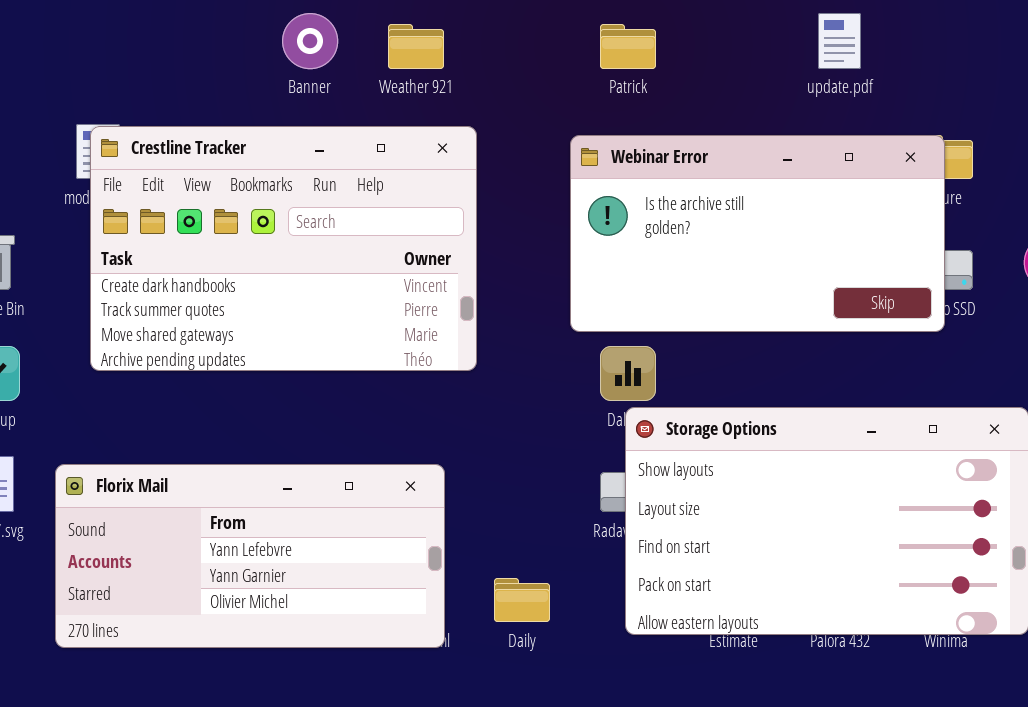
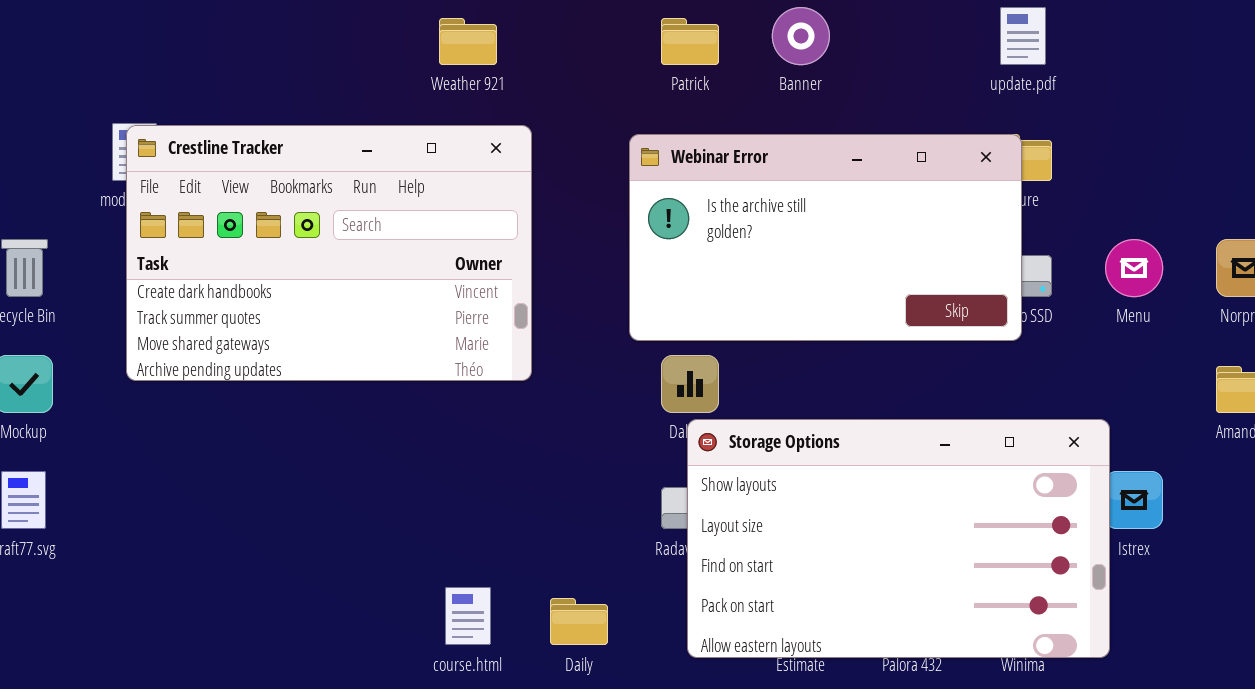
Banner: [282,13,338,69] -> [772,7,830,65], moved
update.pdf: [818,13,861,69] -> [1000,7,1046,65], moved
Florix Mail: [55,464,445,648] -> none, closed

